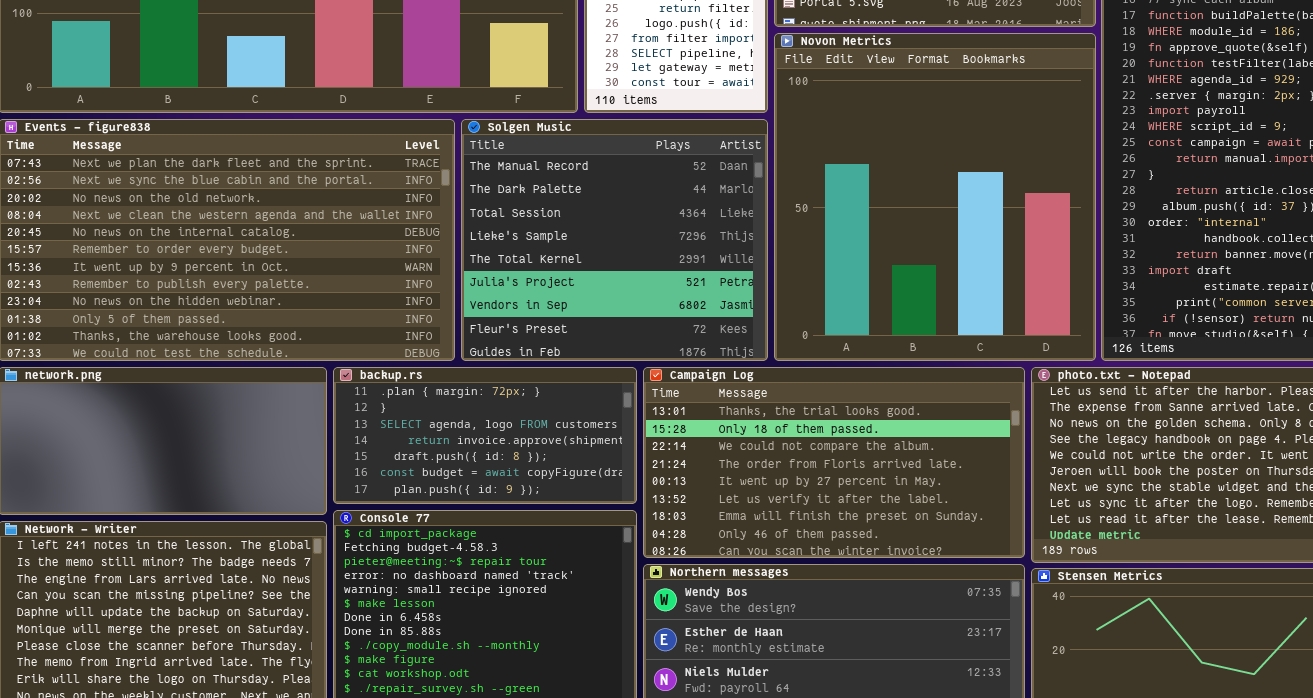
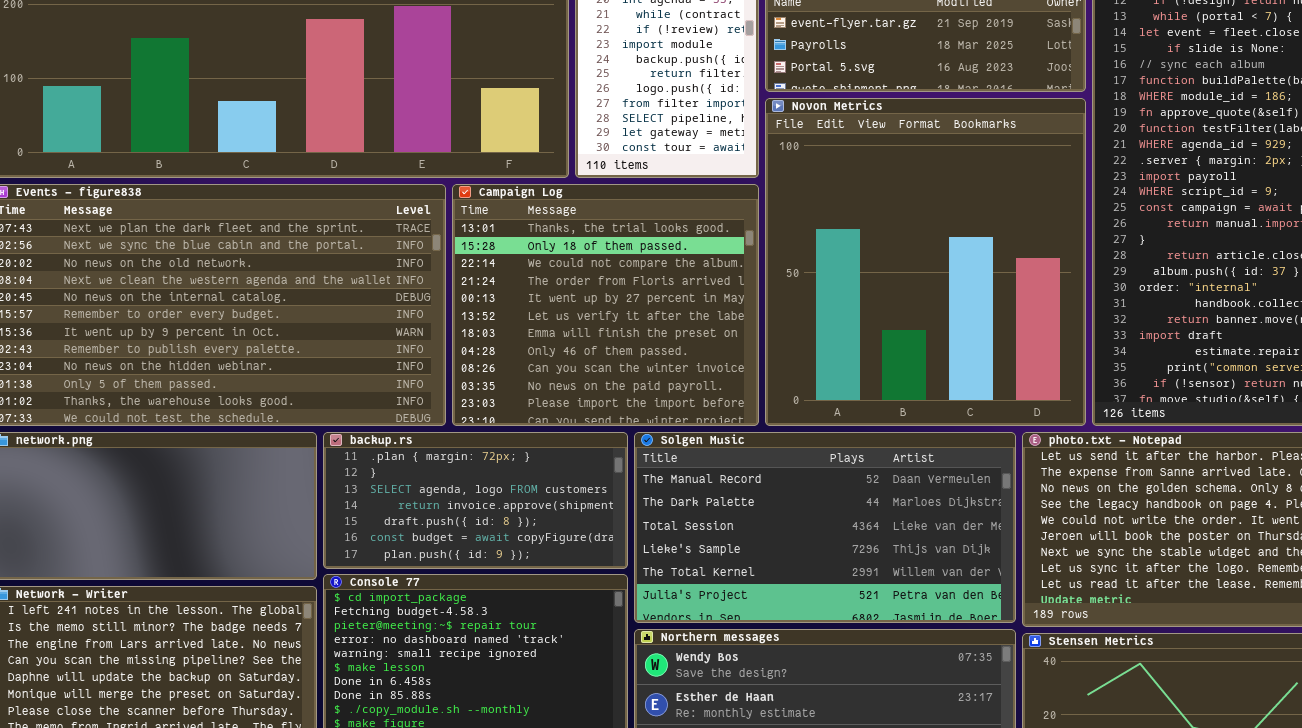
Solgen Music: [461,119,768,361] -> [634,432,1016,623], moved, resized
Campaign Log: [643,367,1025,558] -> [452,184,759,426], moved, resized

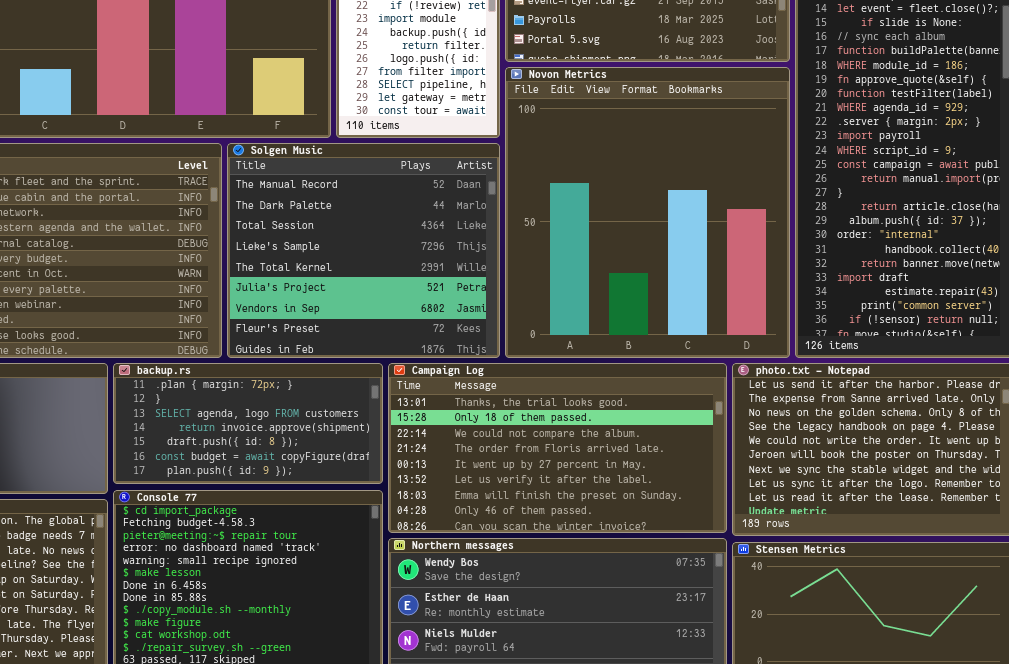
Campaign Log: [452,184,759,426] -> [388,363,727,533], moved, resized
Solgen Music: [634,432,1016,623] -> [227,143,500,358], moved, resized

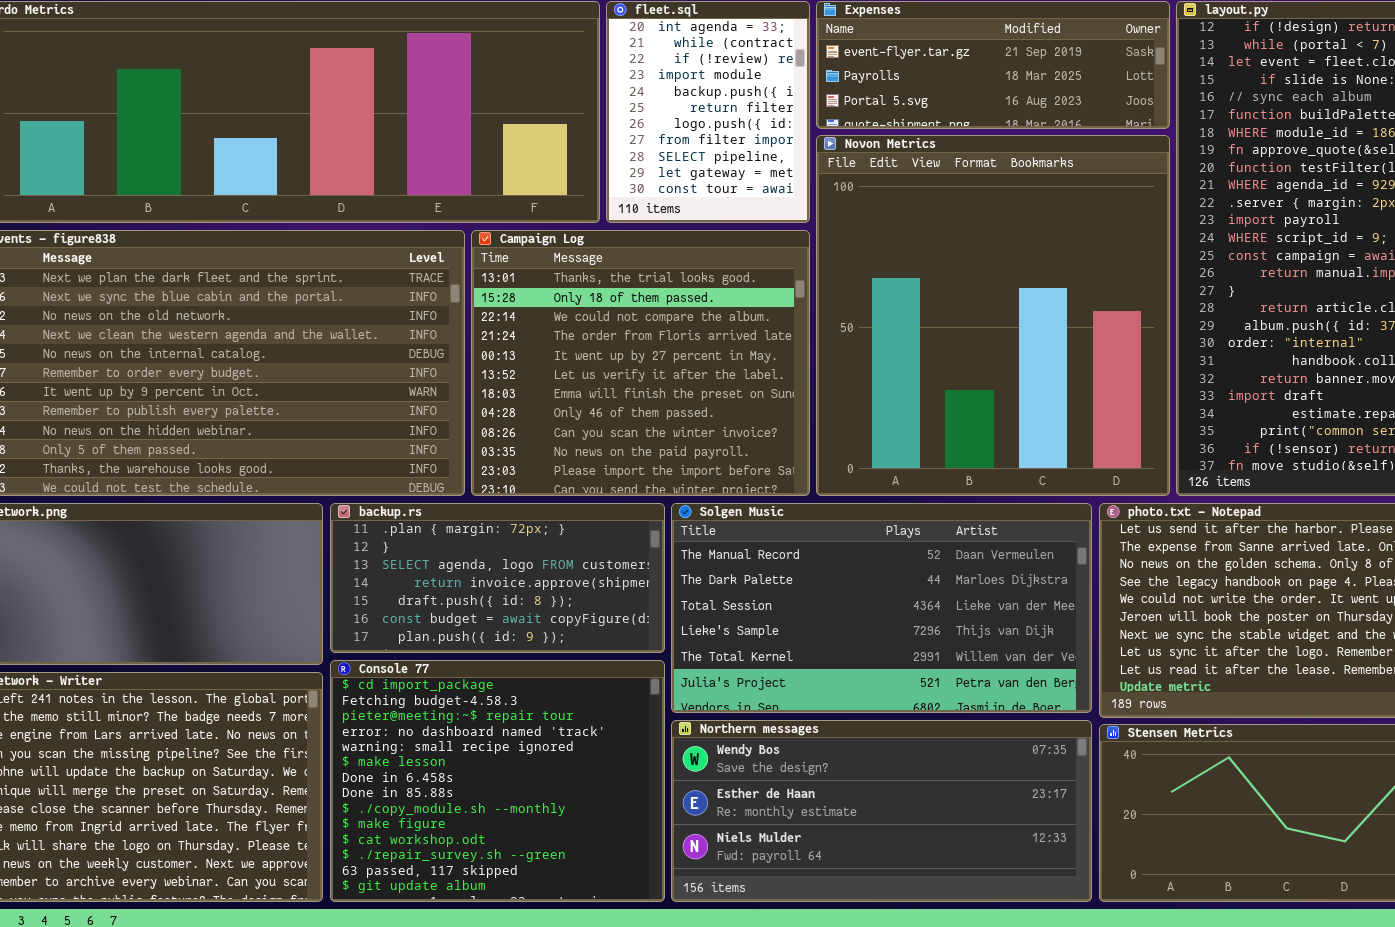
Solgen Music: [227,143,500,358] -> [671,503,1092,713], moved, resized
Campaign Log: [388,363,727,533] -> [471,230,810,496], moved, resized

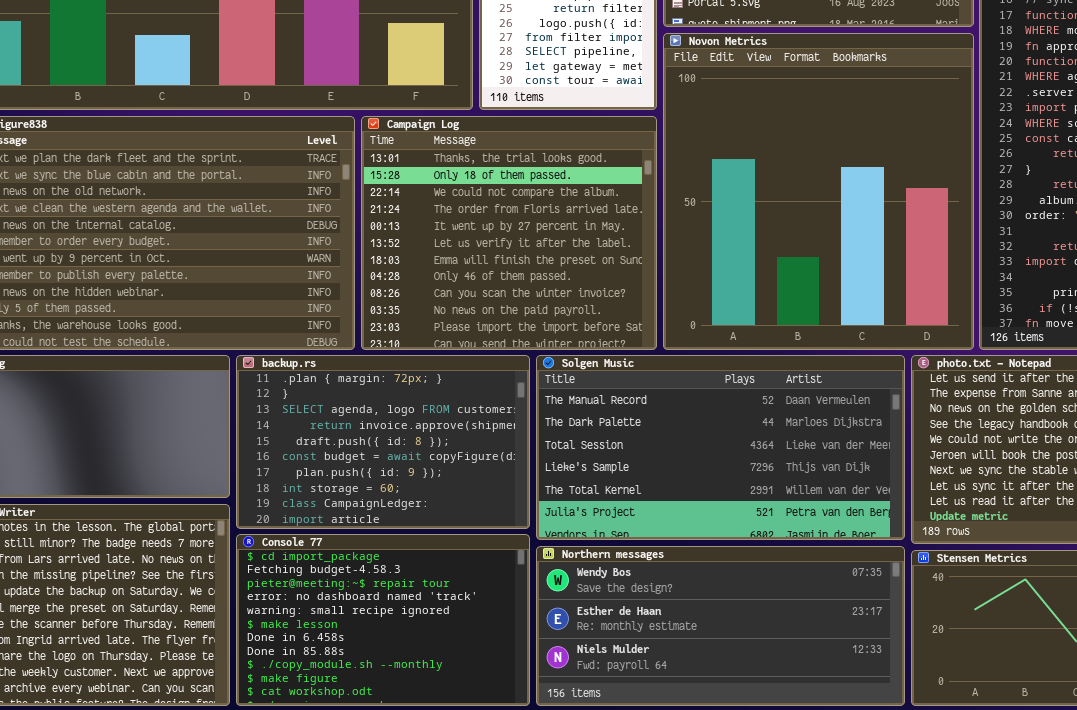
backup.rs: [330,503,665,653] -> [236,355,530,529], resized
Console 77: [330,660,665,902] -> [236,534,530,706], resized

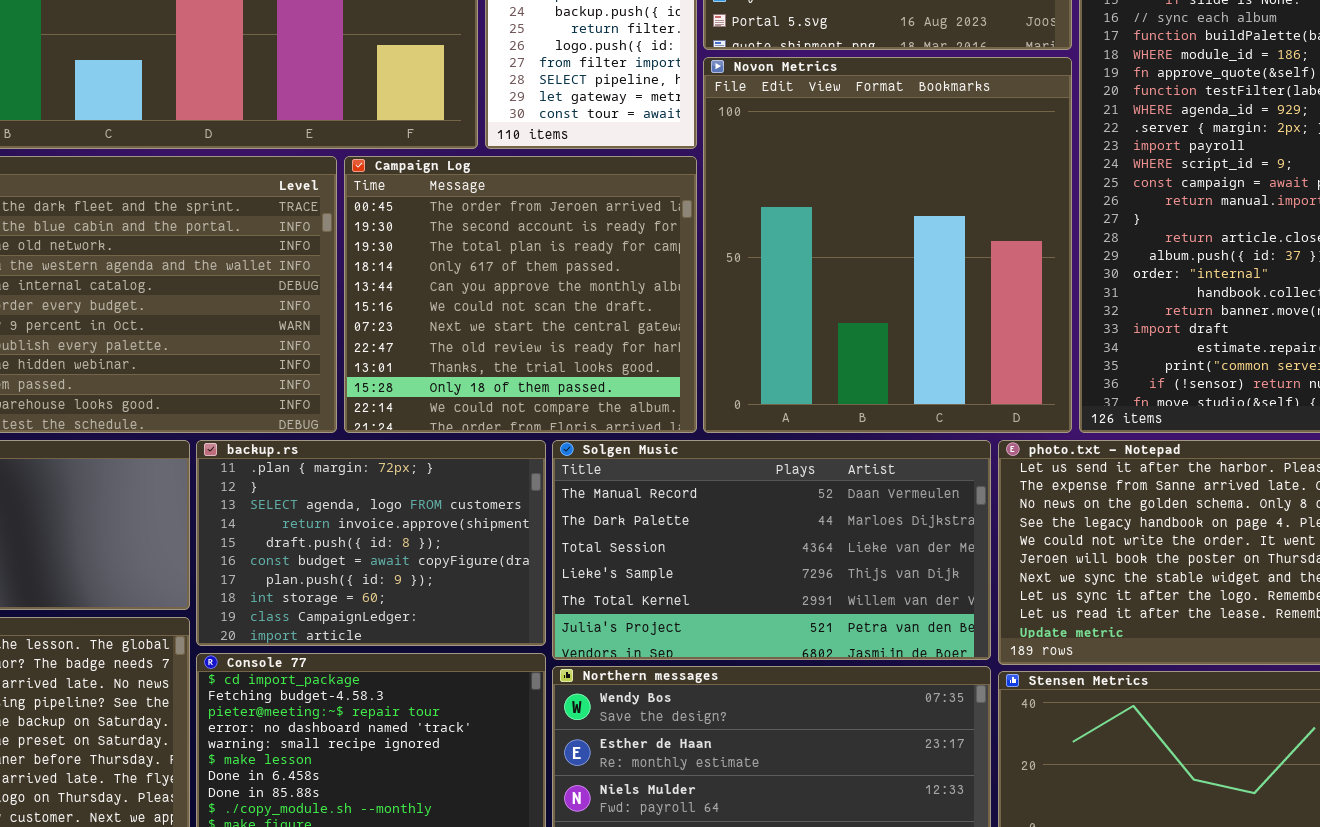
Campaign Log: [361,116,657,350] -> [344,156,697,433], scrolled up 8 rows

